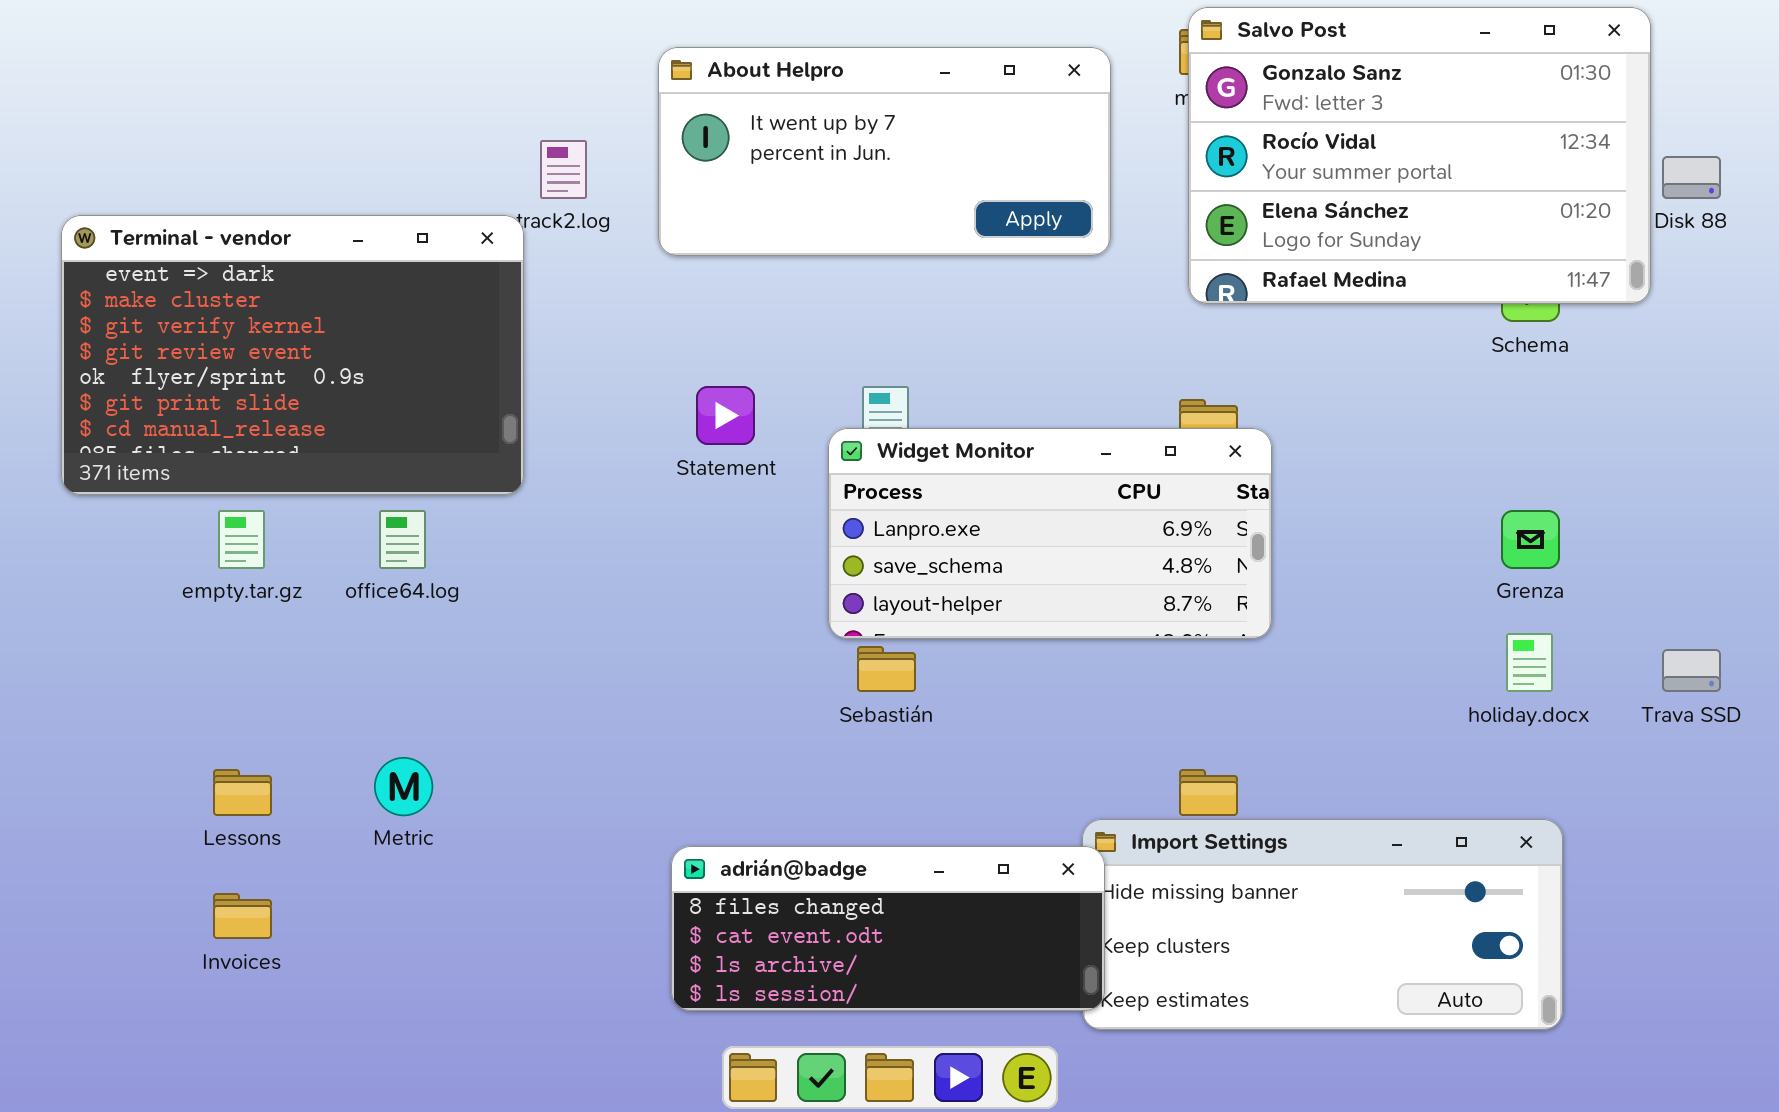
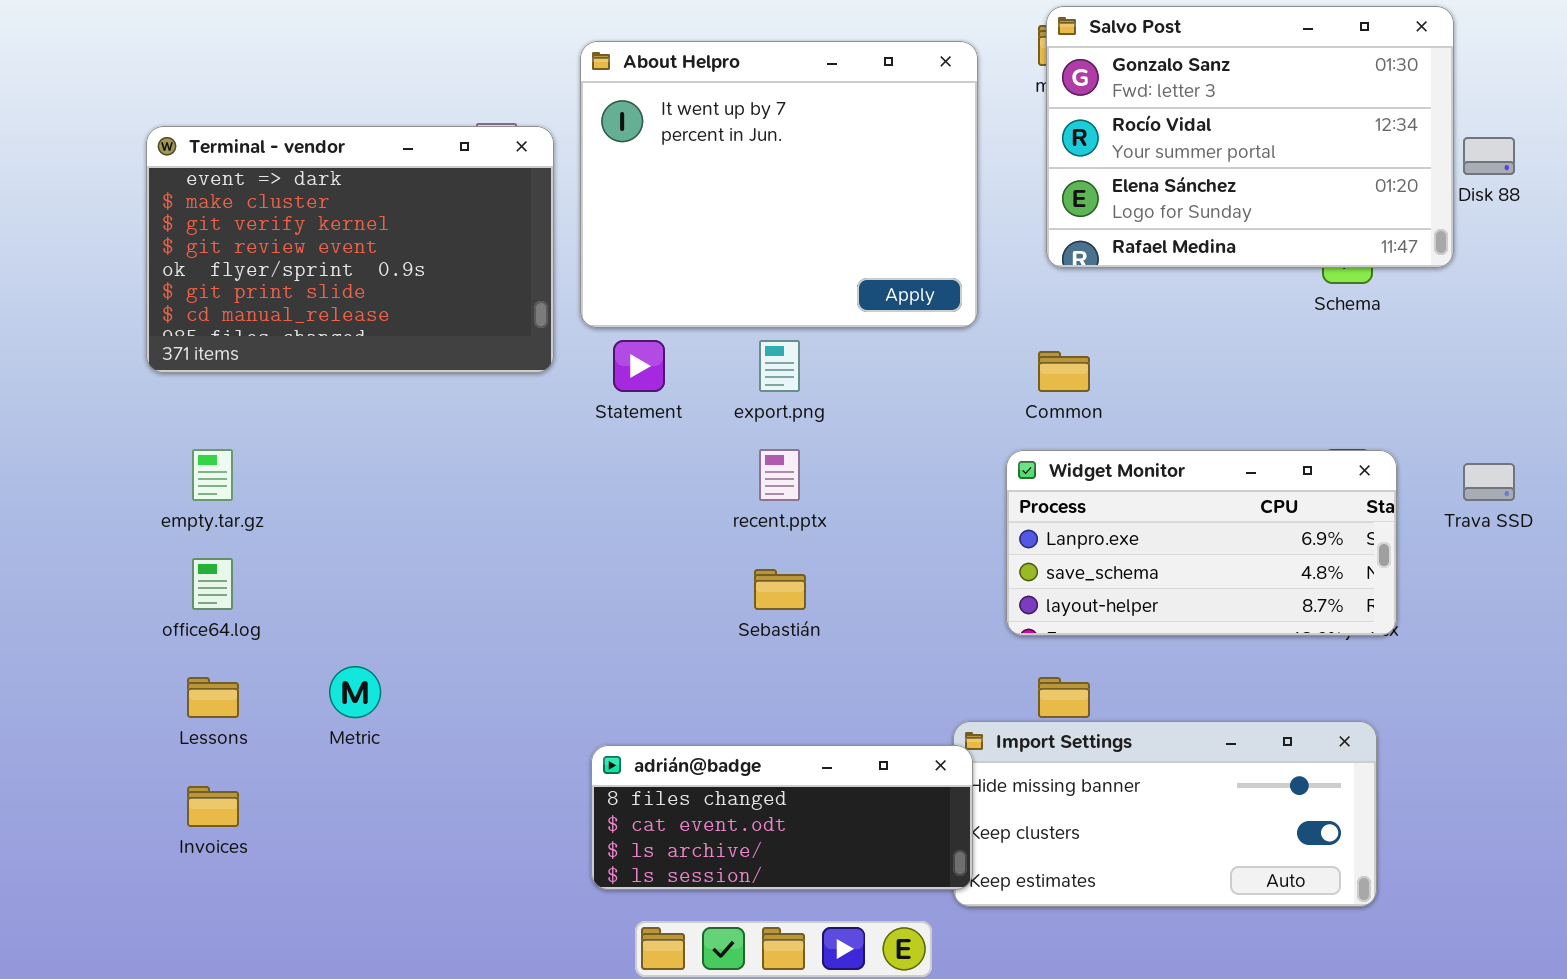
About Helpro: [658,47,1111,256] -> [580,41,978,328], resized
Terminal - vendor: [61,215,524,495] -> [146,126,554,373], moved
Widget Monitor: [828,428,1272,639] -> [1006,450,1397,636], moved
office64.log: [379,510,426,569] -> [192,558,233,610], moved
Trava SSD: [1662,649,1721,692] -> [1463,463,1515,501], moved

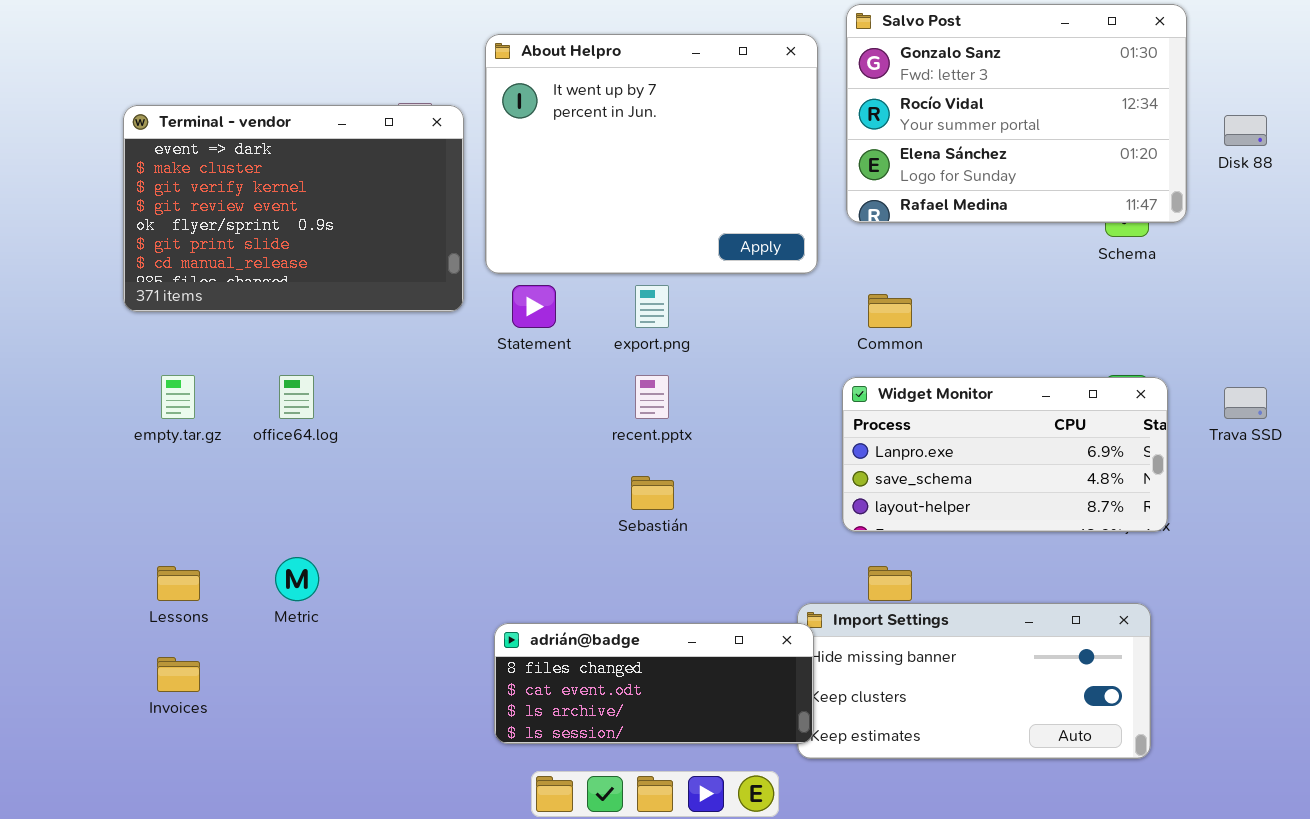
Salvo Post: [1046,6,1454,268] -> [846,4,1187,223], moved
office64.log: [192,558,233,610] -> [279,375,314,419], moved

